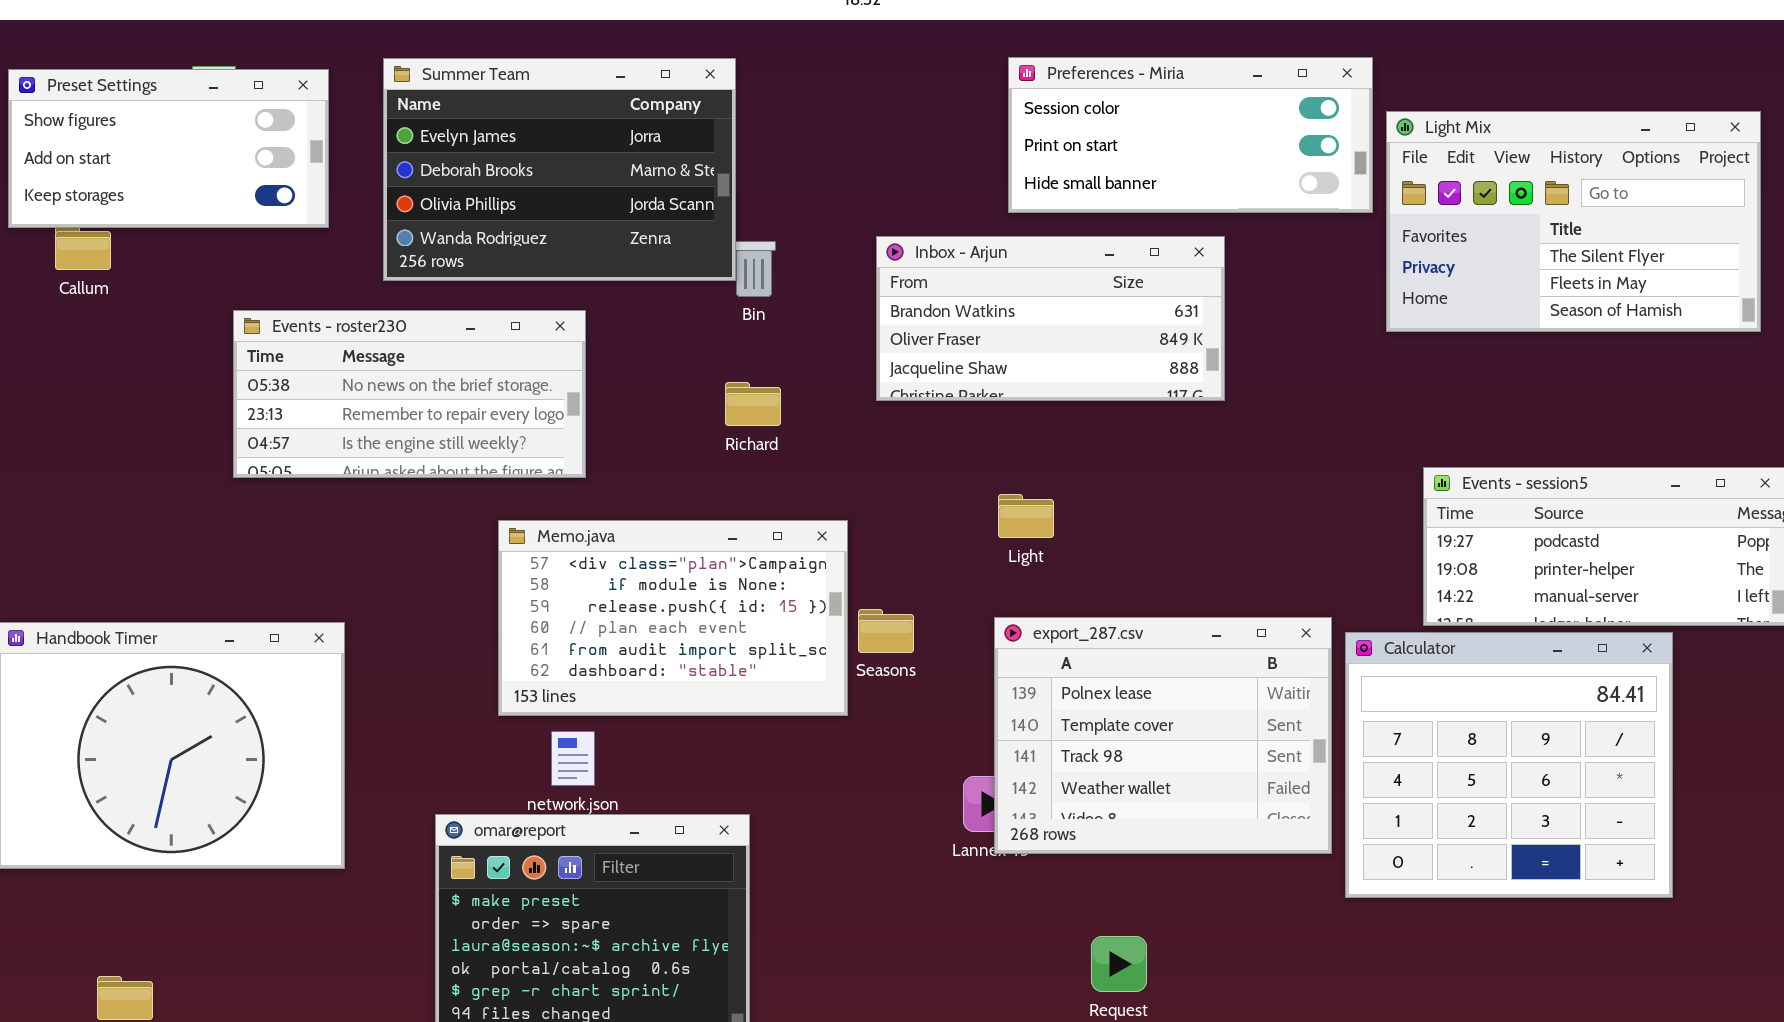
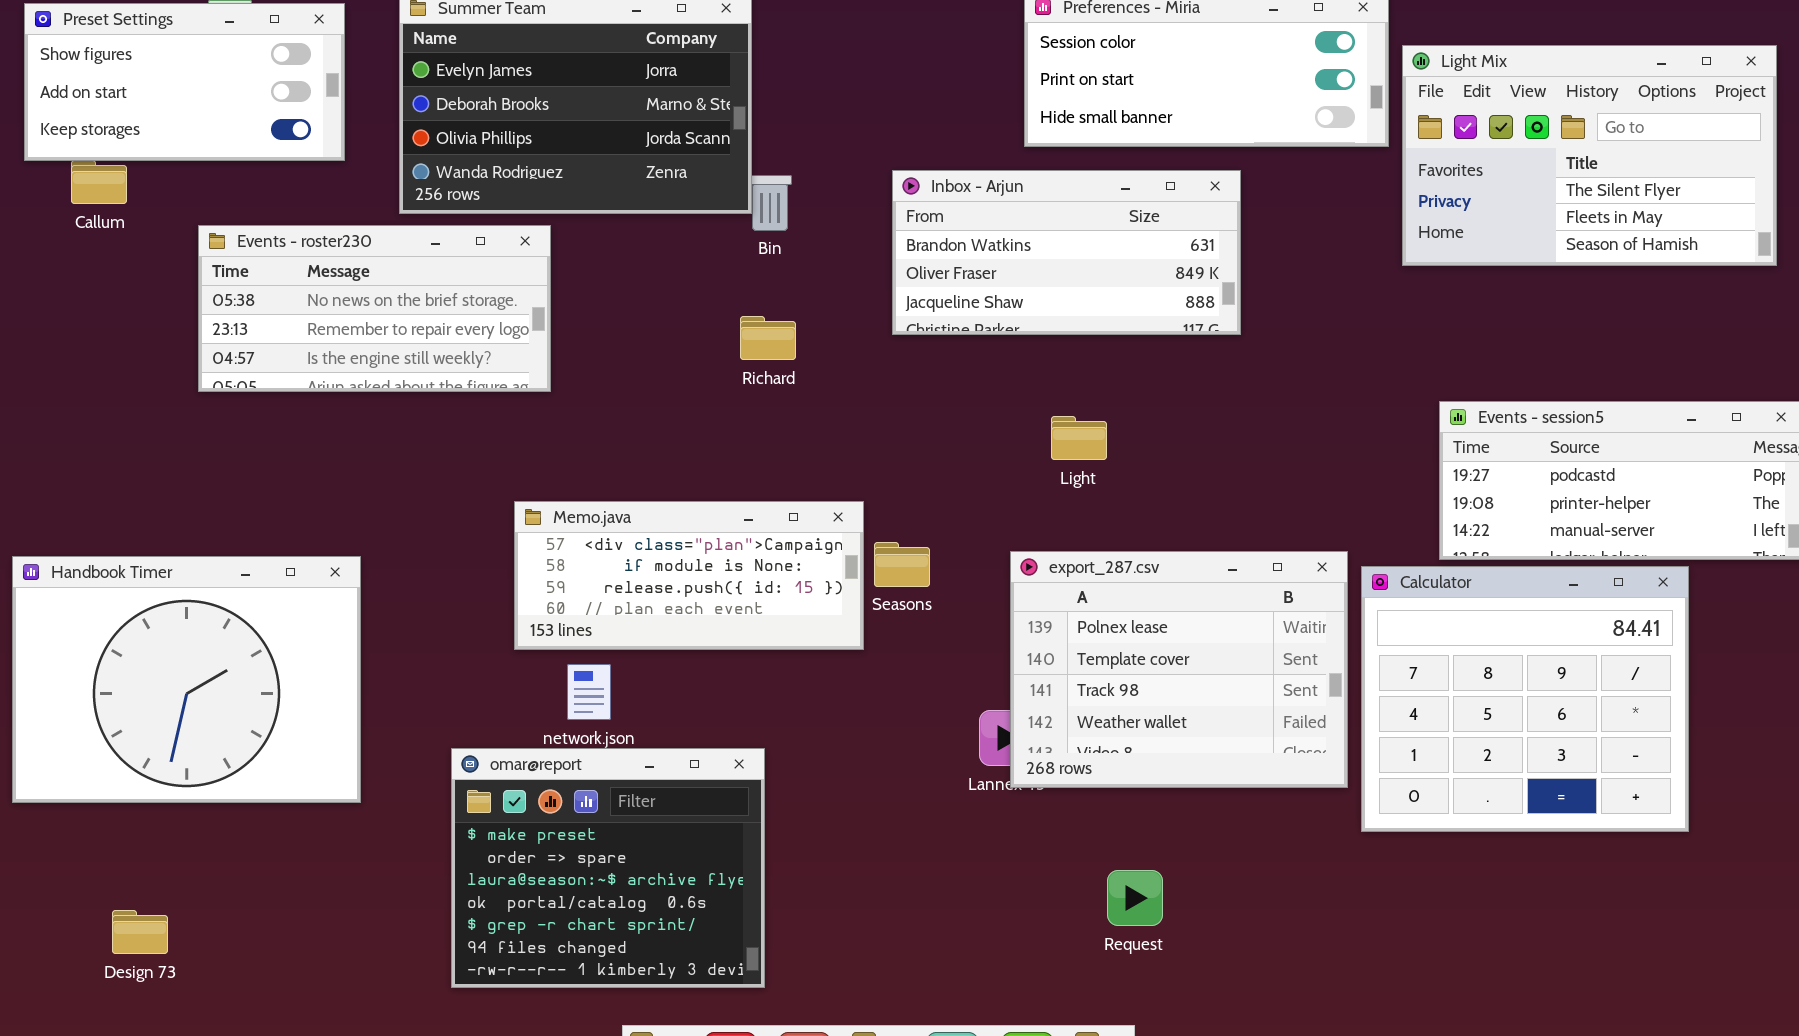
Events - roster230: [233,310,586,478] -> [198,225,551,392], moved
Light: [998,494,1054,538] -> [1051,416,1107,460], moved
Memo.java: [498,520,848,716] -> [514,501,864,650], resized

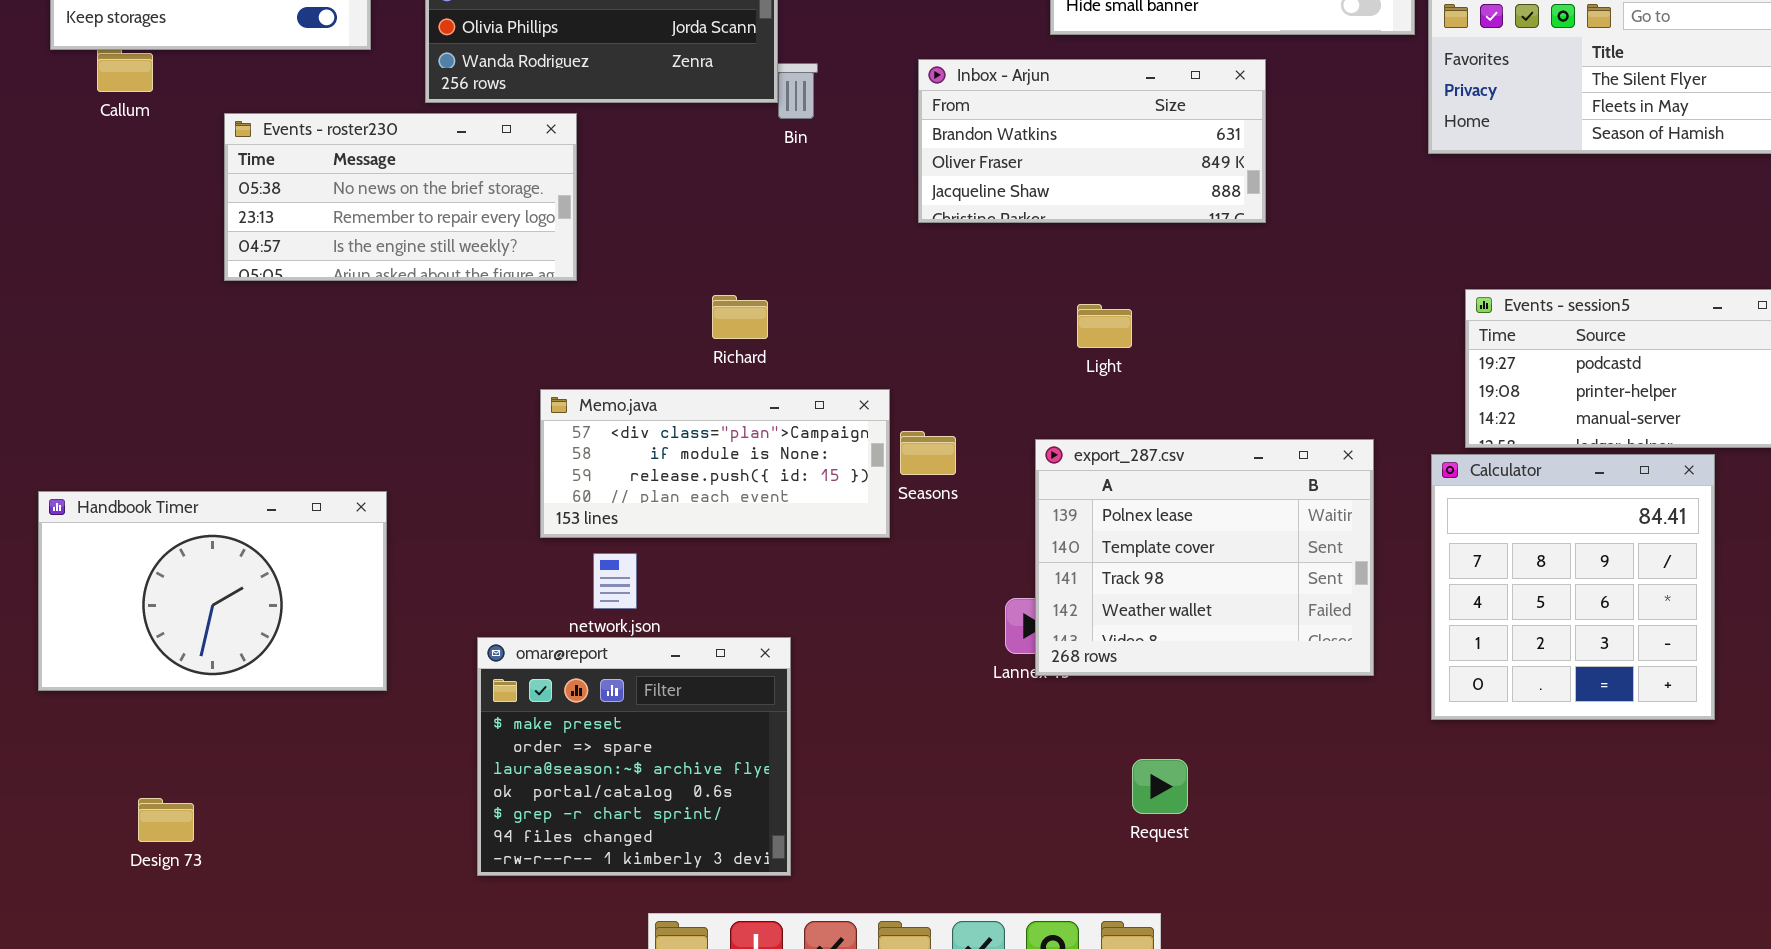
Richard: [740,316,796,360] -> [712,295,768,339], moved
Handbook Timer: [12,556,361,803] -> [38,491,387,691], resized
Calculator: [1361,566,1689,832] -> [1431,454,1715,720], resized

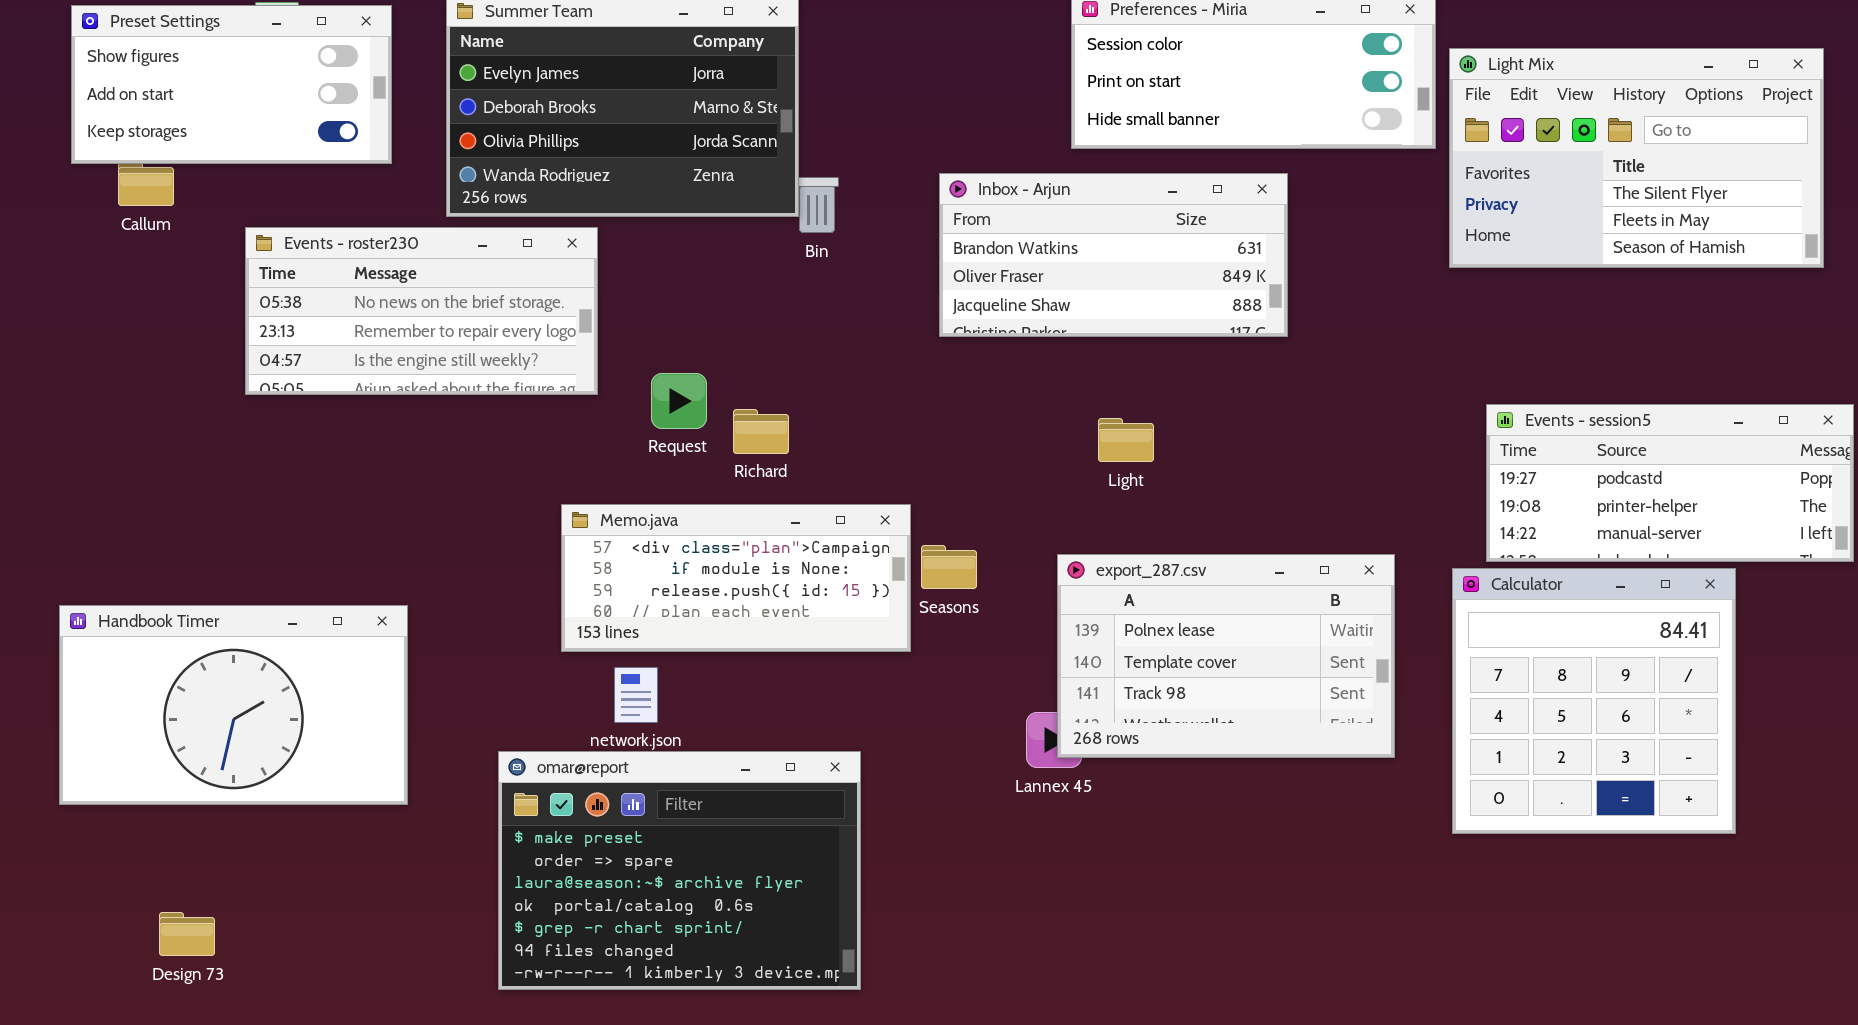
export_287.csv: [1035,439,1374,676] -> [1057,554,1395,758], resized
omar@report: [477,637,791,876] -> [498,751,861,990], resized
Request: [1132,759,1188,814] -> [651,373,707,429], moved

